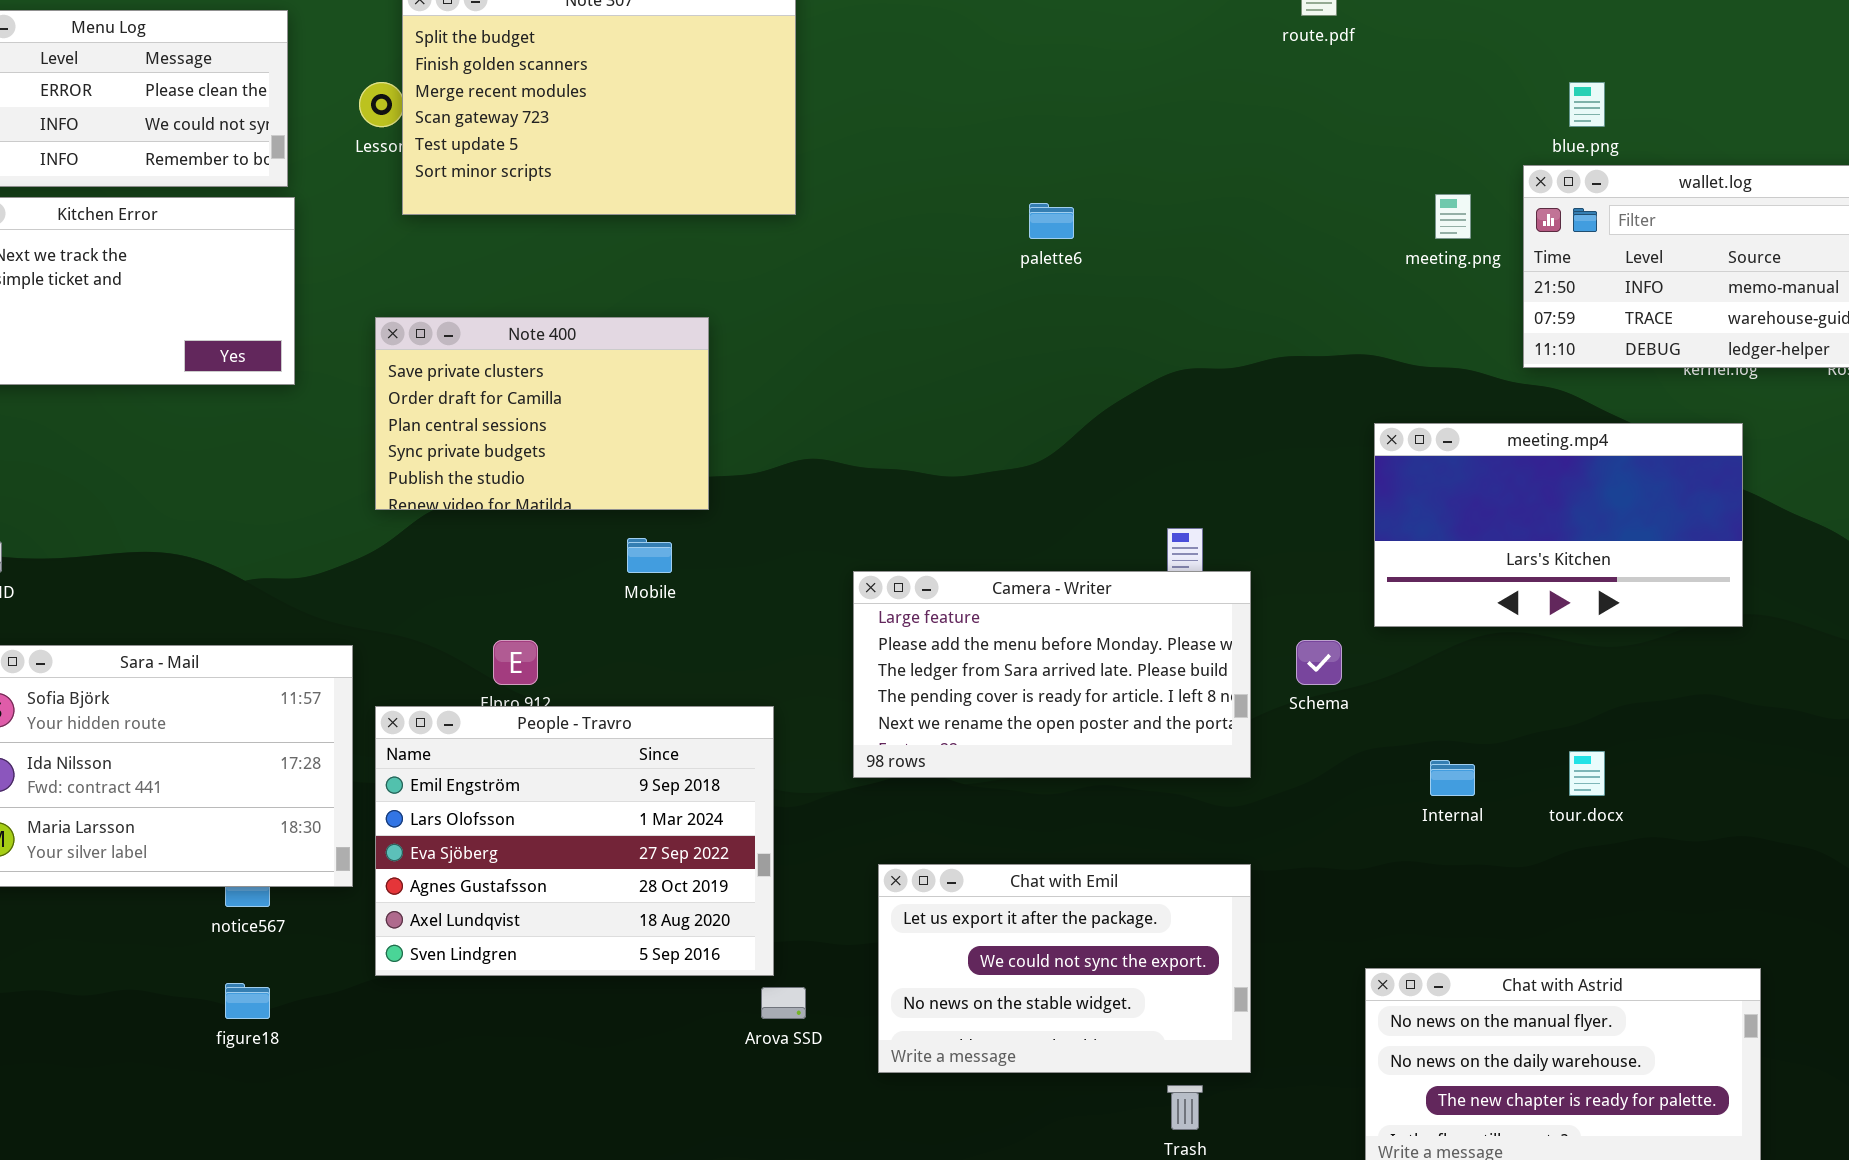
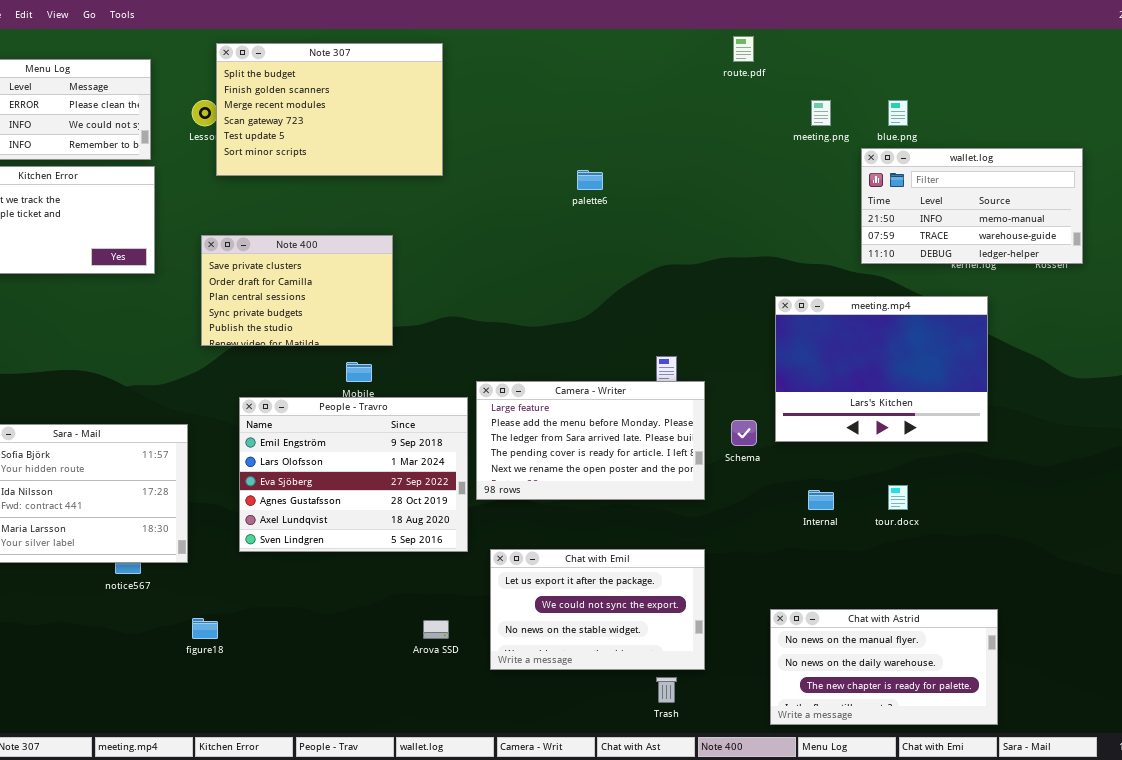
meeting.png: [1435,194,1471,239] -> [811,100,831,126], moved
meeting.mp4: [1374,423,1743,627] -> [775,296,988,442], resized
People - Travro: [375,706,774,976] -> [239,397,468,552], moved
figure18: [225,983,270,1019] -> [192,618,218,639], moved

